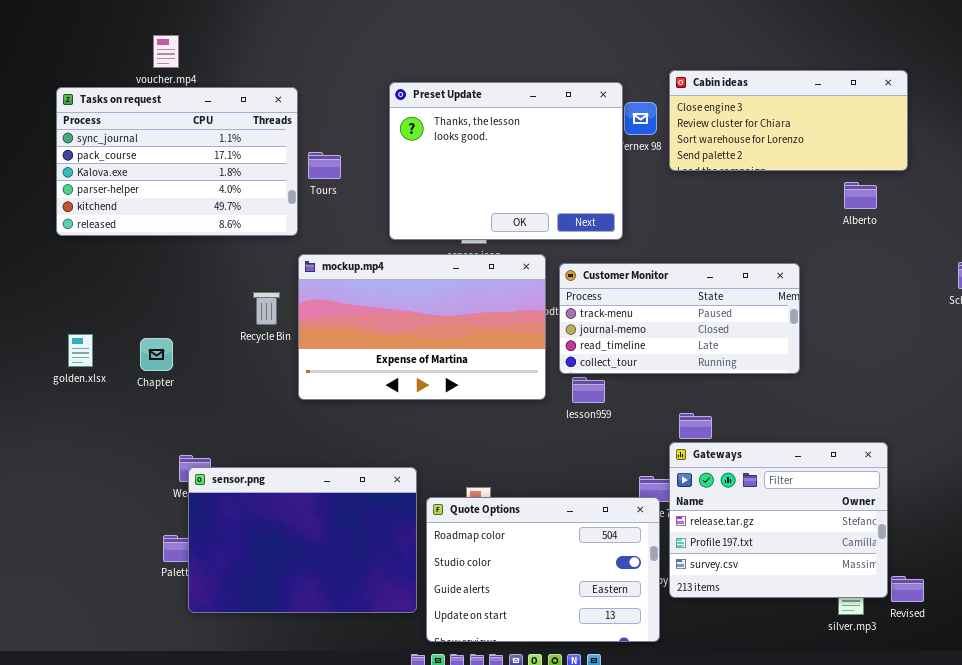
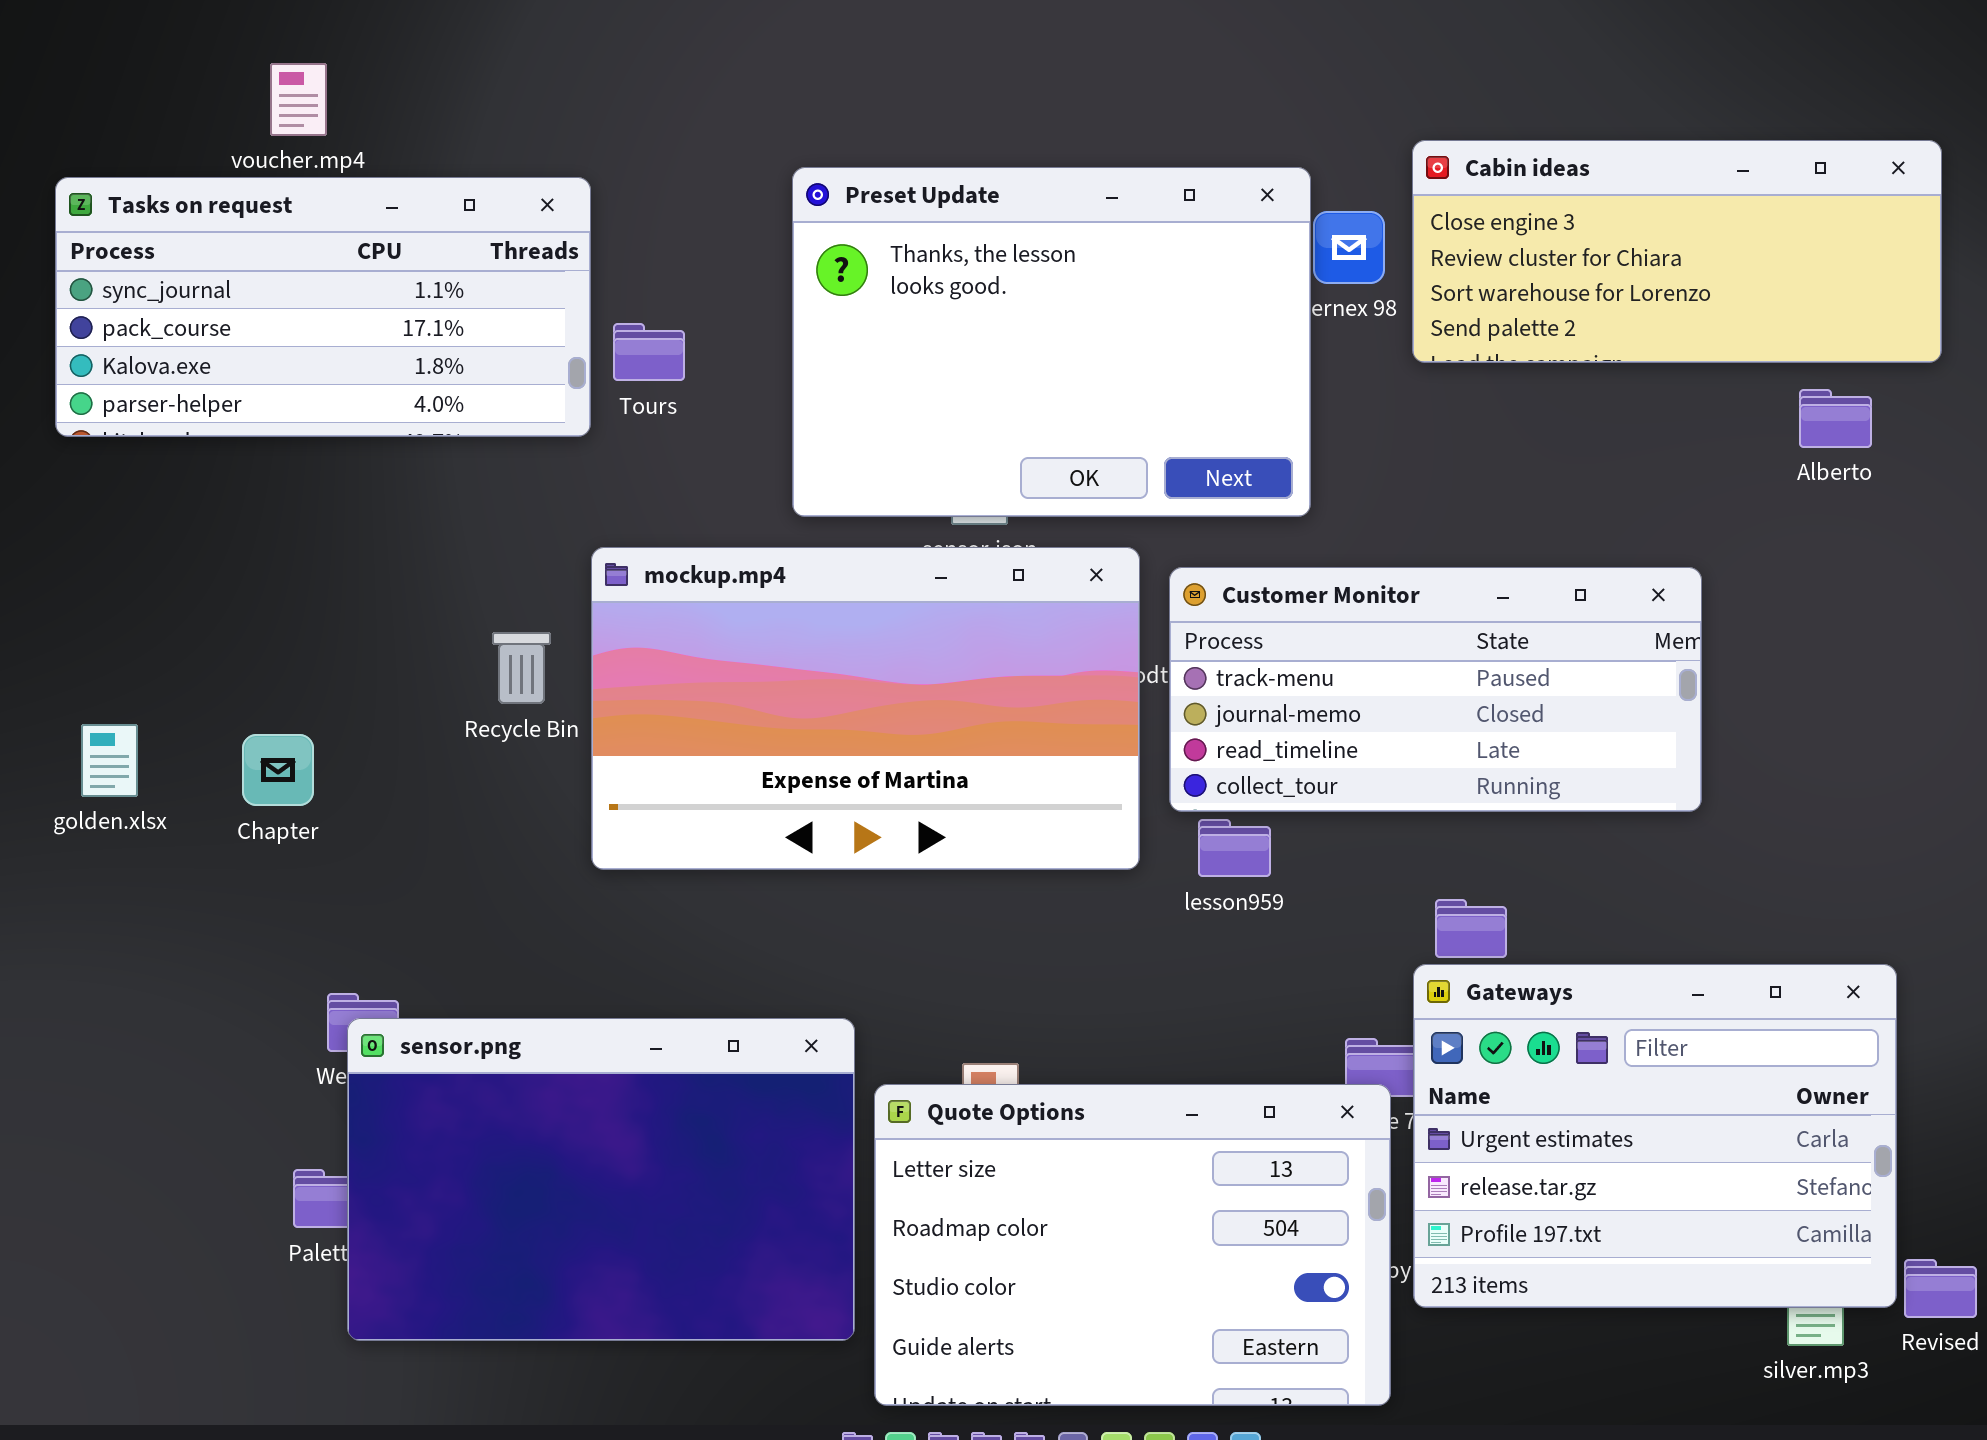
Tasks on request: [56,87,298,236] -> [55,177,591,437], resized
Gateways: [669,442,888,598] -> [1413,964,1897,1308], scrolled up 1 row
Quote Options: [426,497,660,642] -> [874,1084,1391,1406], scrolled up 1 row

